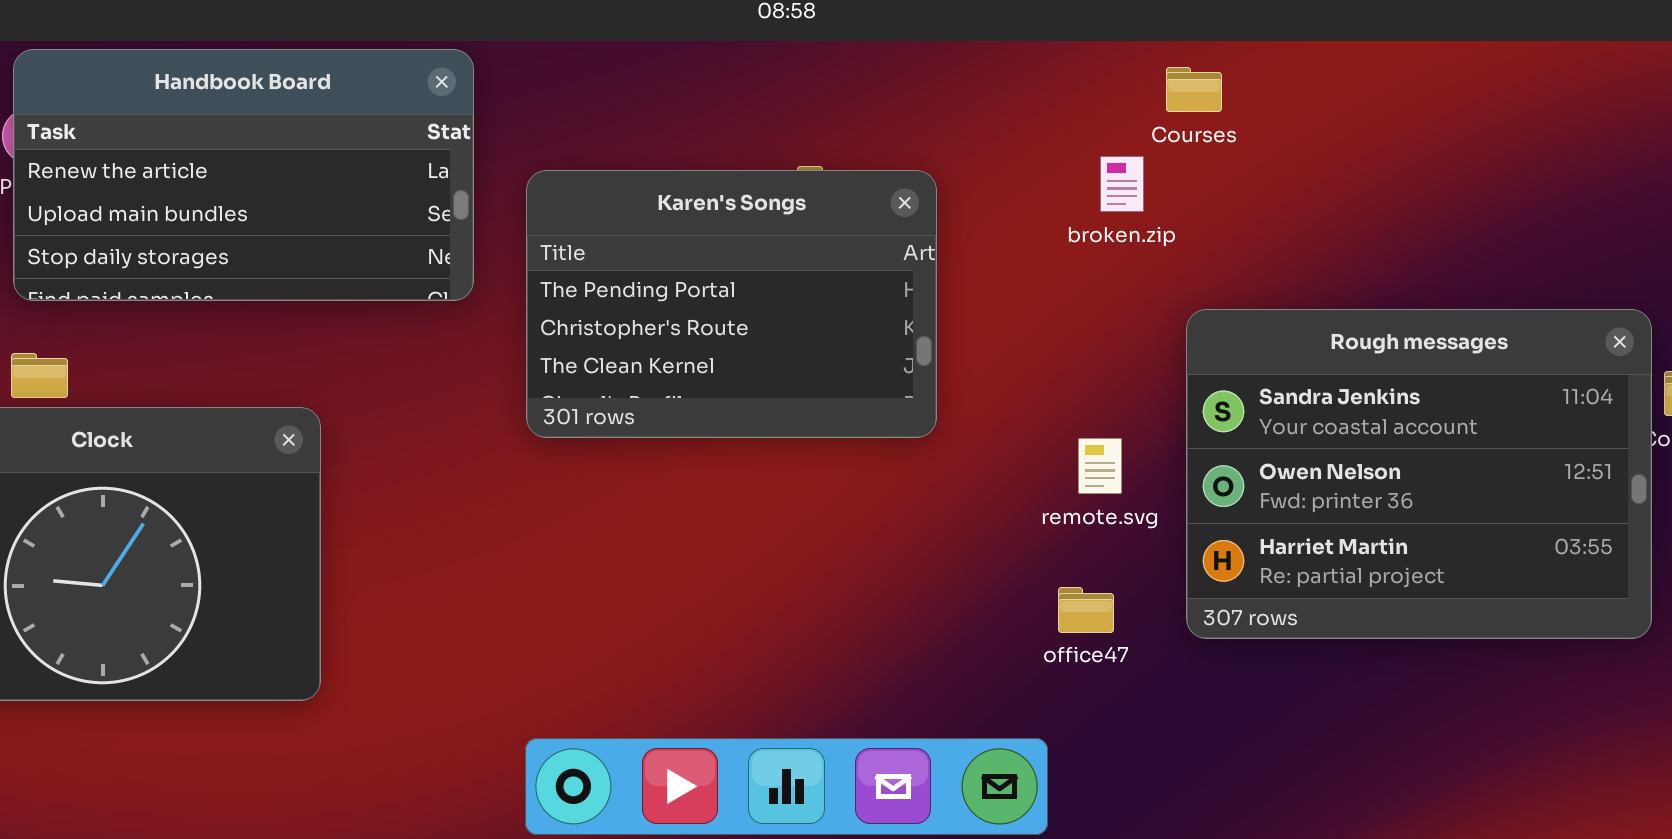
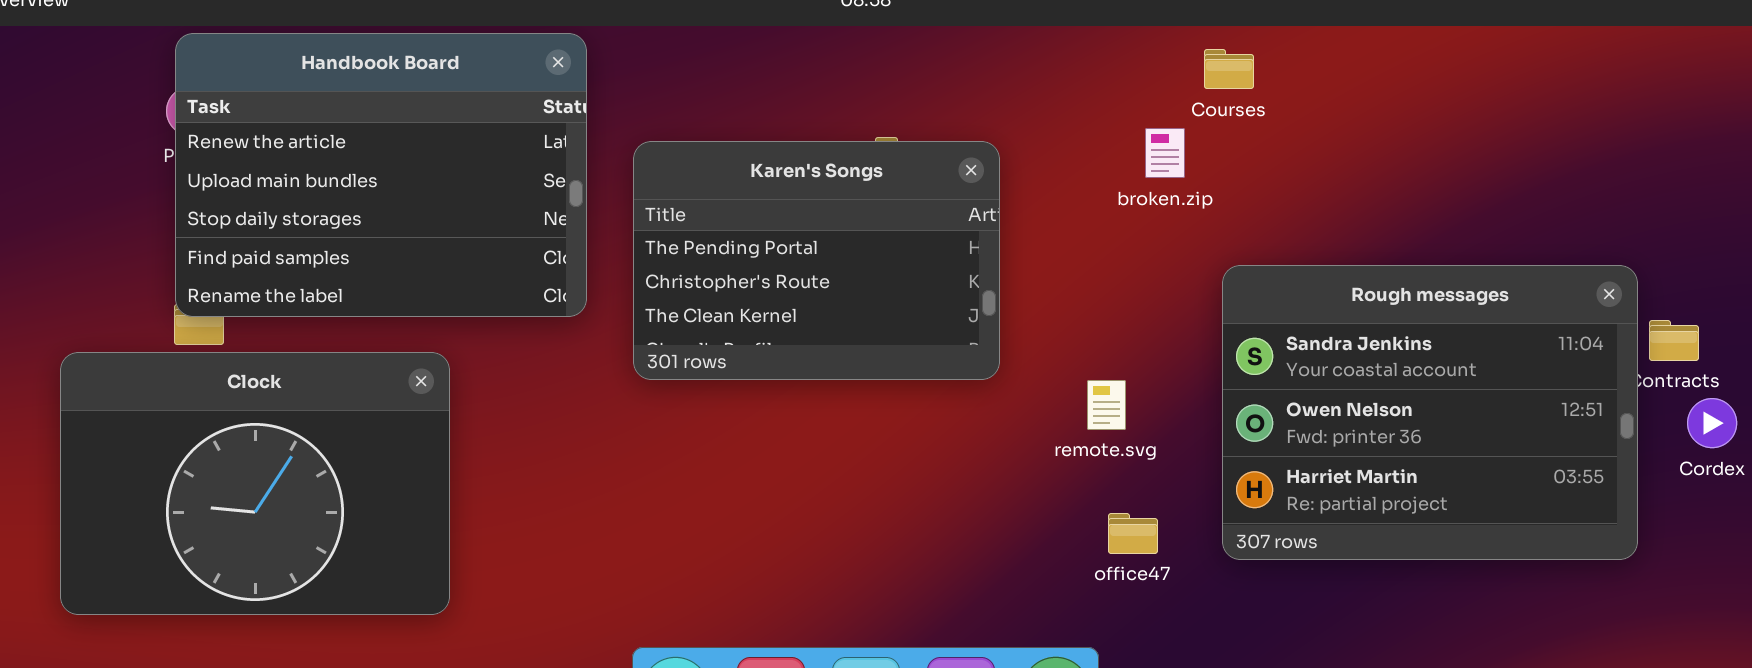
Handbook Board: [13,49,474,301] -> [175,33,587,317], resized
remote.svg: [1078,438,1122,494] -> [1087,380,1126,430], moved

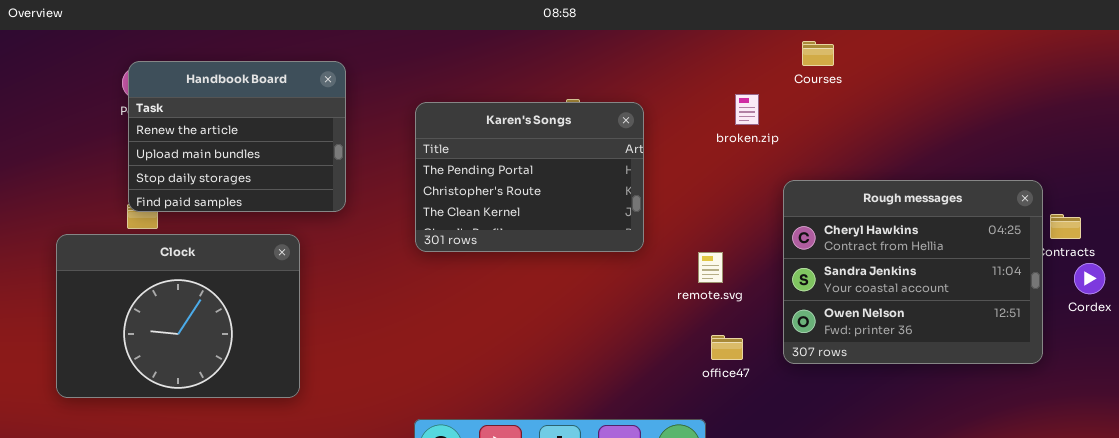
Handbook Board: [175,33,587,317] -> [128,61,346,212], resized
Courses: [1204,49,1254,89] -> [802,41,834,66], moved
Rough messages: [1222,265,1638,560] -> [783,180,1043,364], scrolled up 1 row

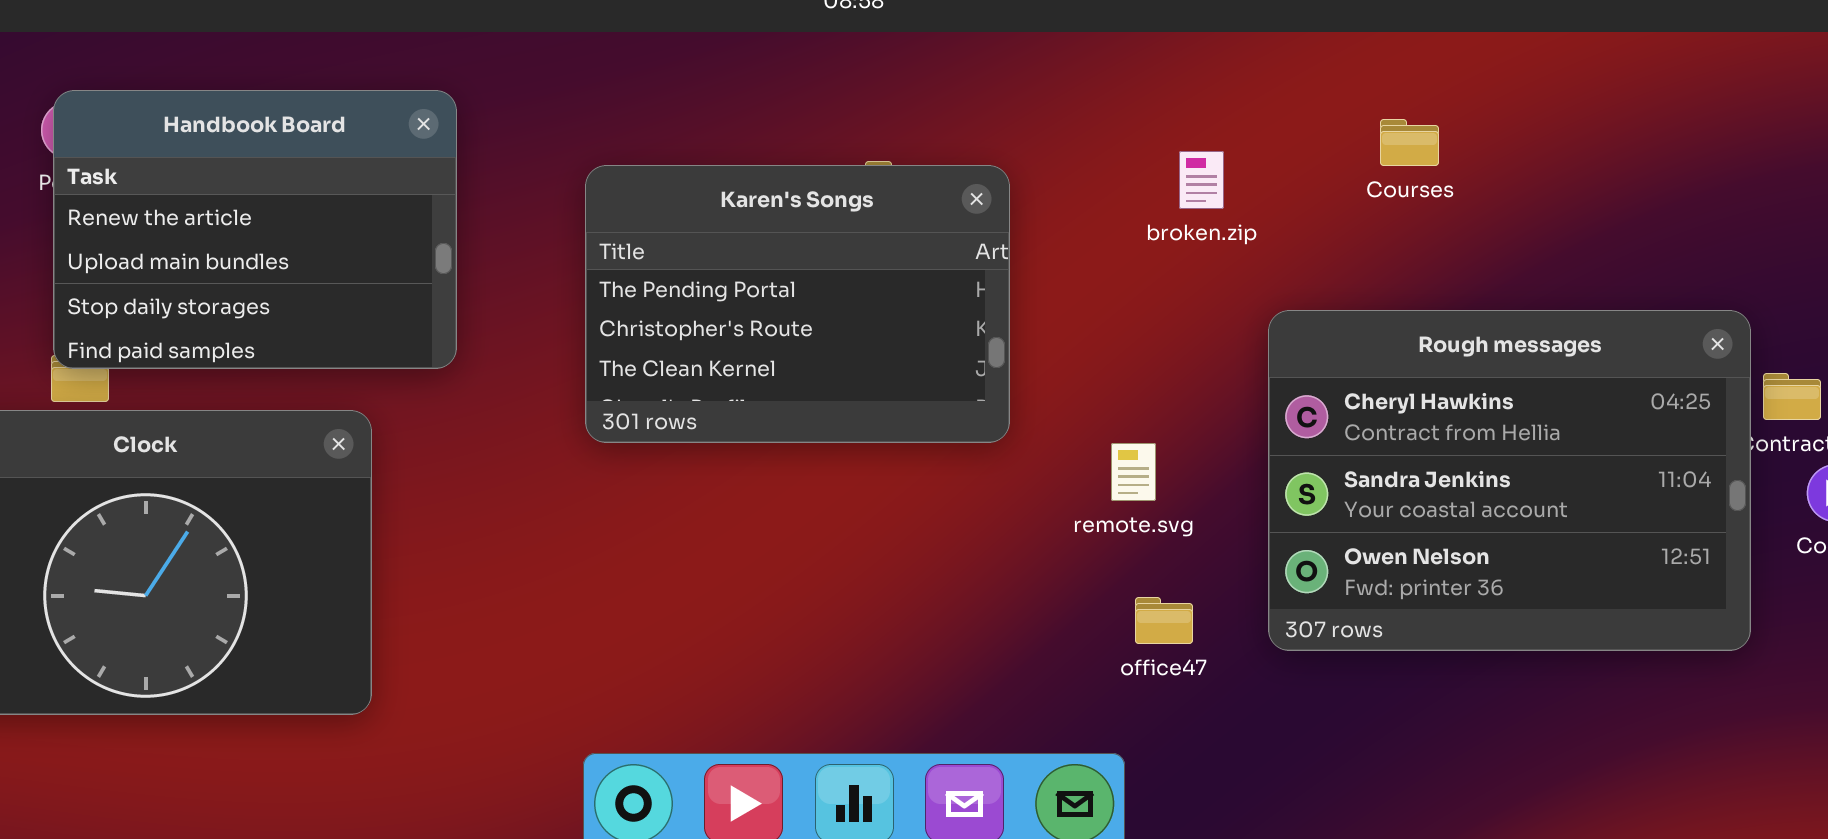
Courses: [802,41,834,66] -> [1380,119,1439,166], moved

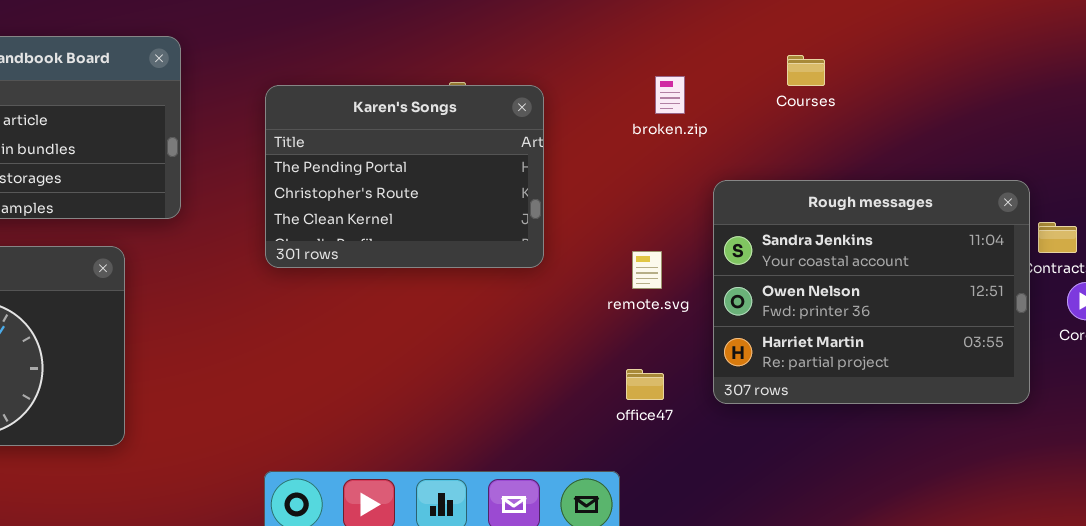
Rough messages: [1268,310,1751,651] -> [713,180,1030,404], scrolled down 1 row
remote.svg: [1111,443,1156,501] -> [632,251,662,289], moved

